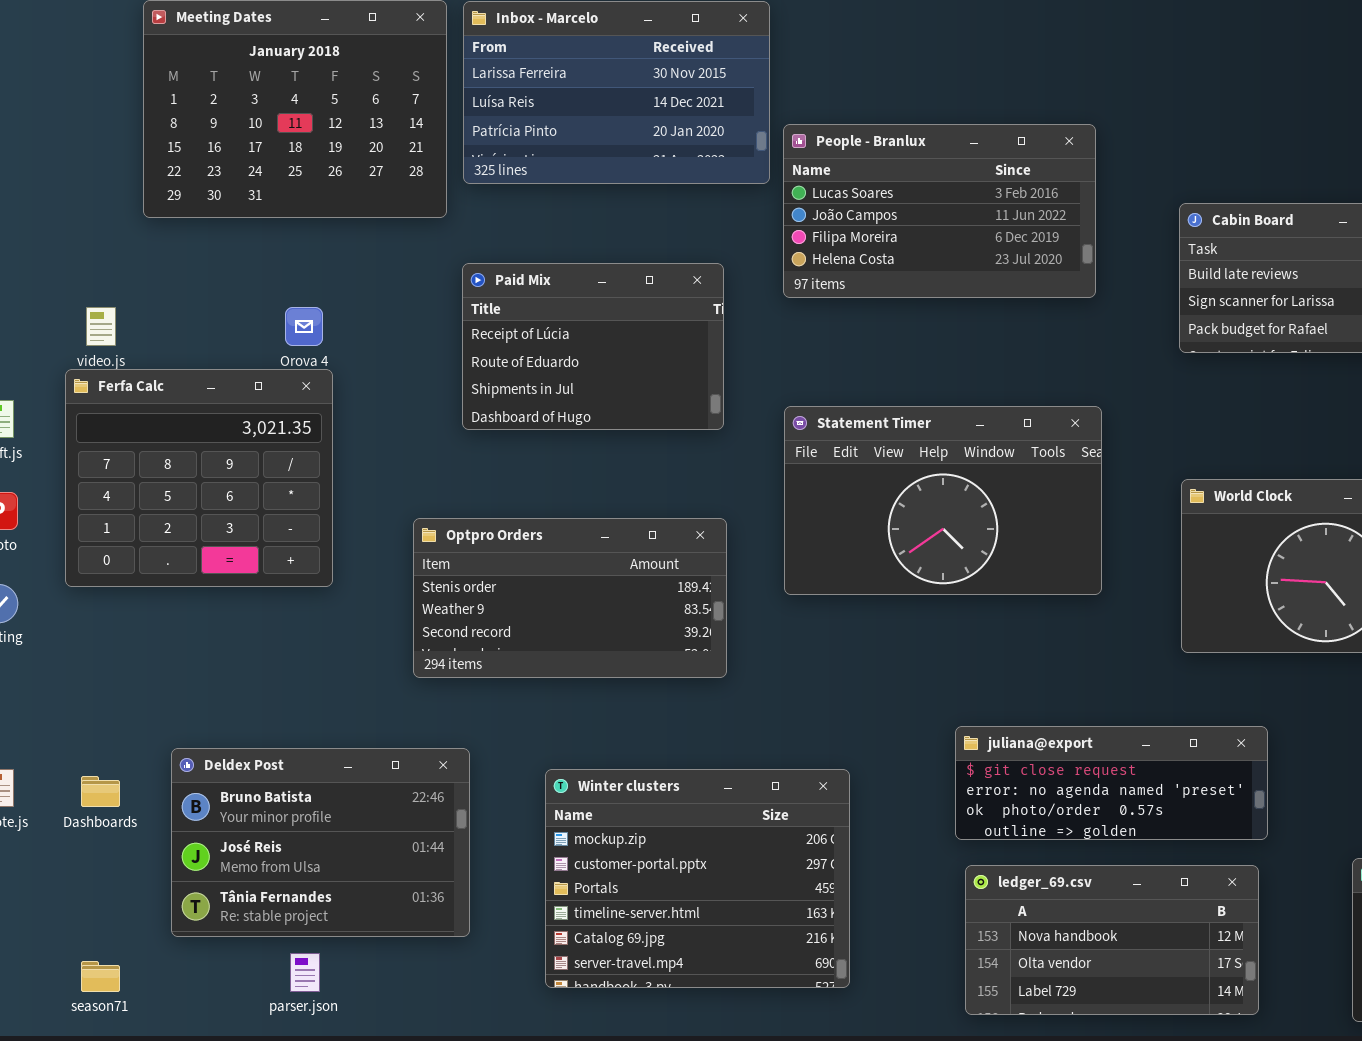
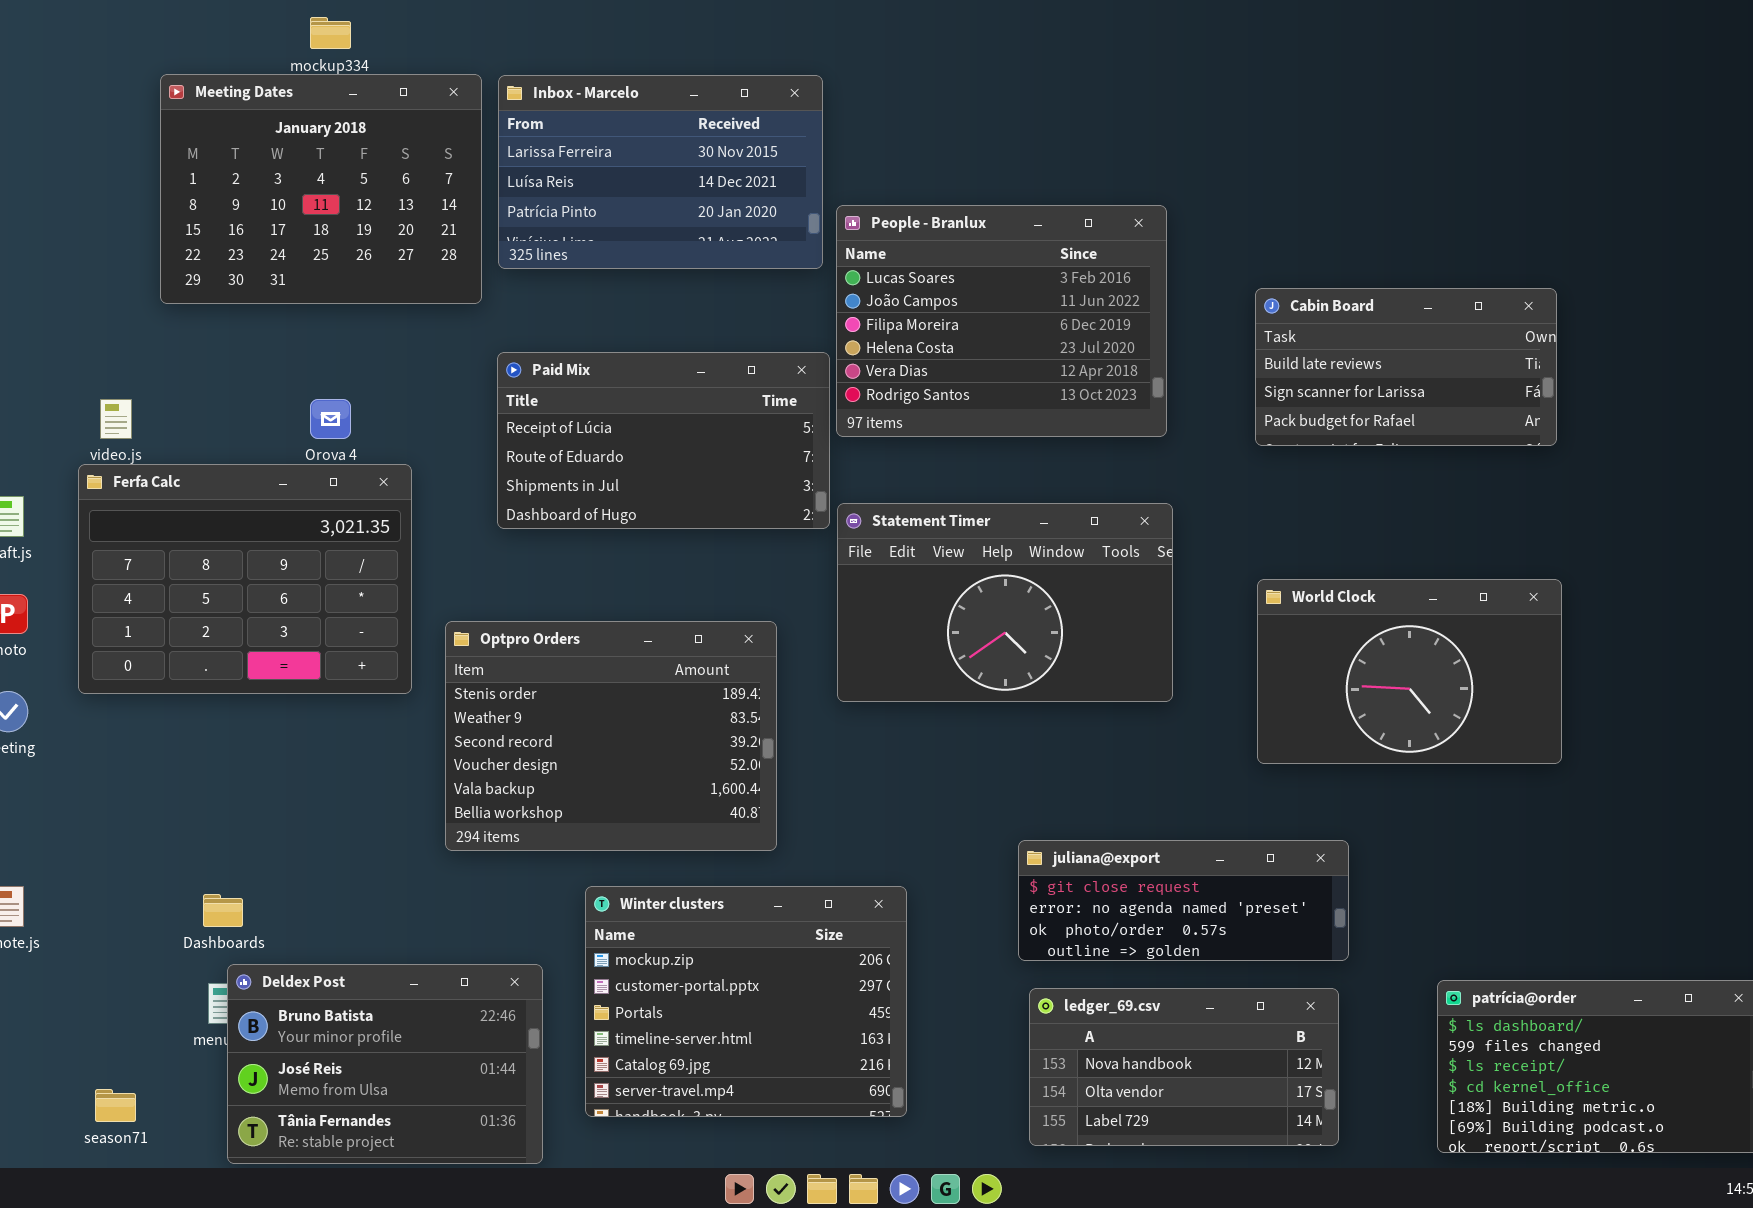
People - Branlux: [783,124,1096,298] -> [836,205,1167,437], resized
Paid Mix: [462,263,724,430] -> [497,352,830,529], resized
Ferfa Calc: [65,369,333,587] -> [78,464,412,694], resized
Optpro Orders: [413,518,727,678] -> [445,621,777,851], resized
Deldex Post: [171,748,470,937] -> [227,964,543,1164], moved
Dashboards: [81,776,120,807] -> [203,894,243,927], moved

